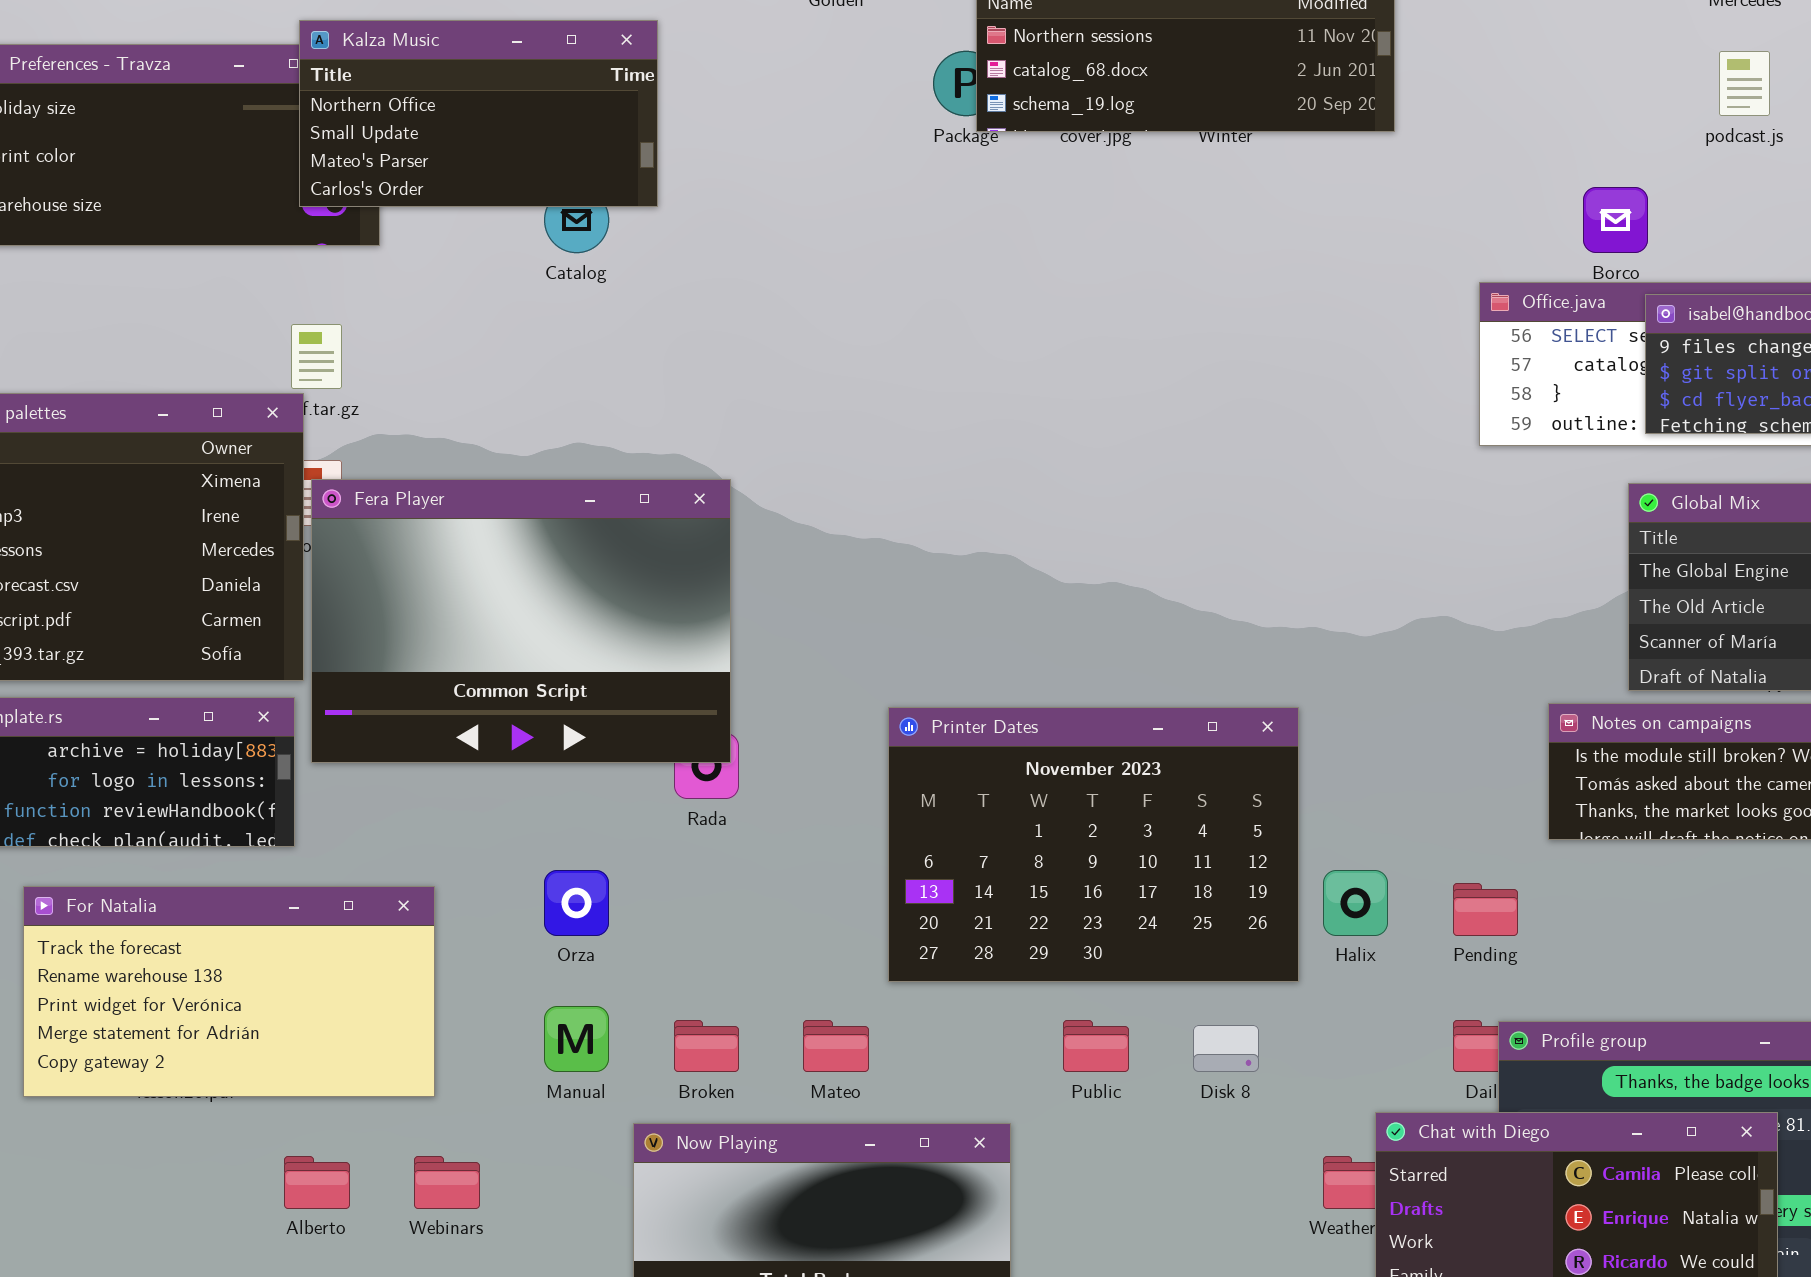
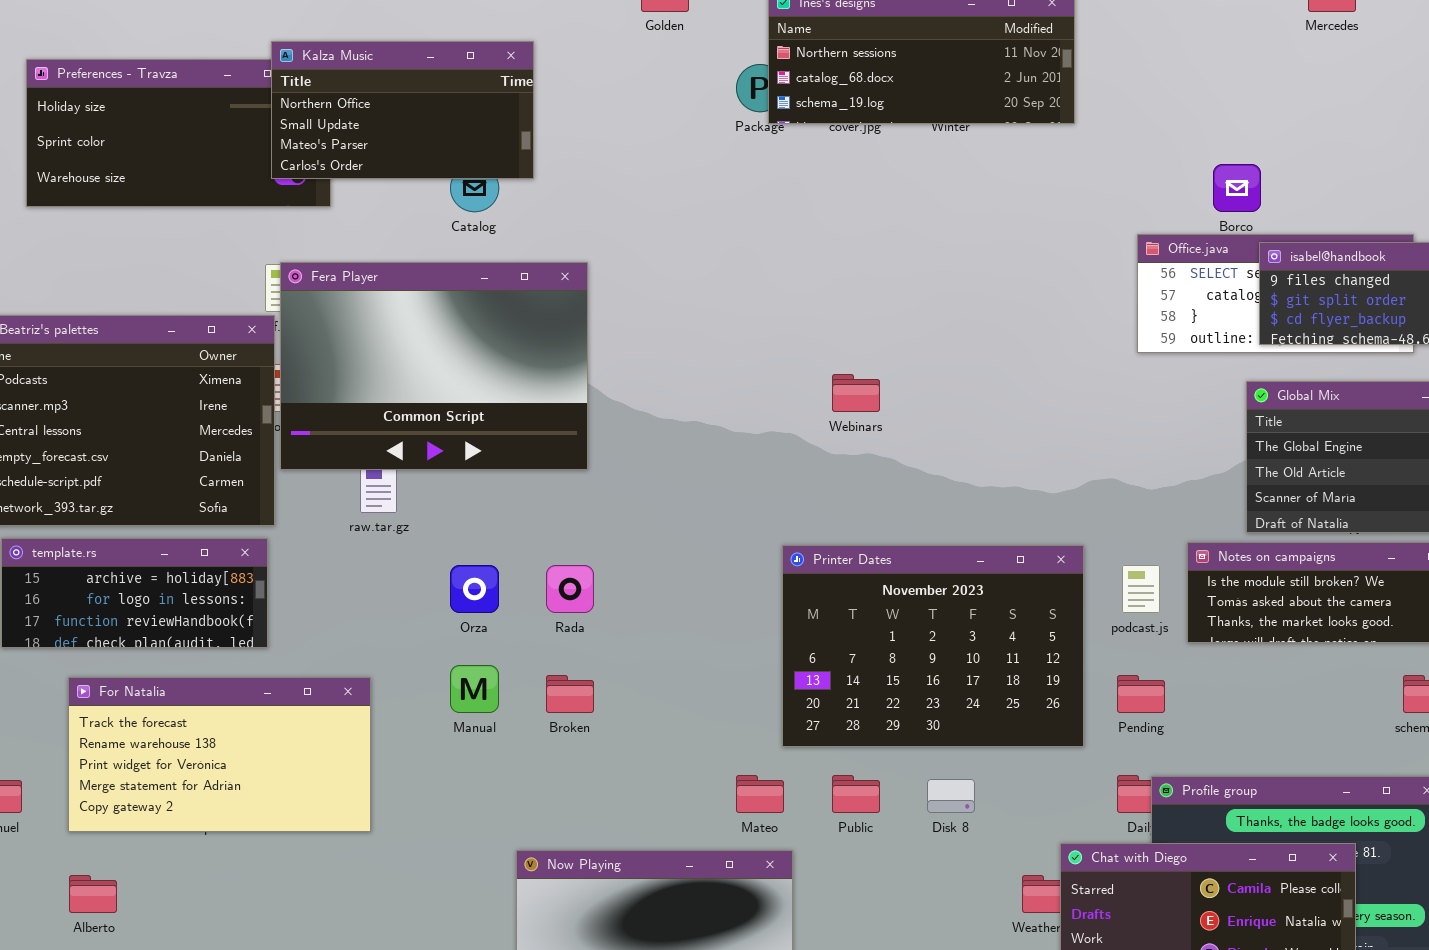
podcast.js: [1719,51,1770,116] -> [1122,565,1160,613], moved
Fera Player: [311,479,731,763] -> [280,262,588,470], moved
Printer Dates: [888,707,1299,982] -> [782,545,1084,747], moved
Orza: [544,870,609,936] -> [450,565,499,613], moved
Manual: [544,1006,609,1072] -> [450,665,499,713], moved
Broken: [674,1020,739,1072] -> [546,675,594,713], moved
Mateo: [803,1020,869,1072] -> [736,775,784,813], moved
Alberto: [284,1156,350,1209] -> [69,875,117,913], moved
Webinars: [414,1156,480,1209] -> [832,374,880,412], moved

